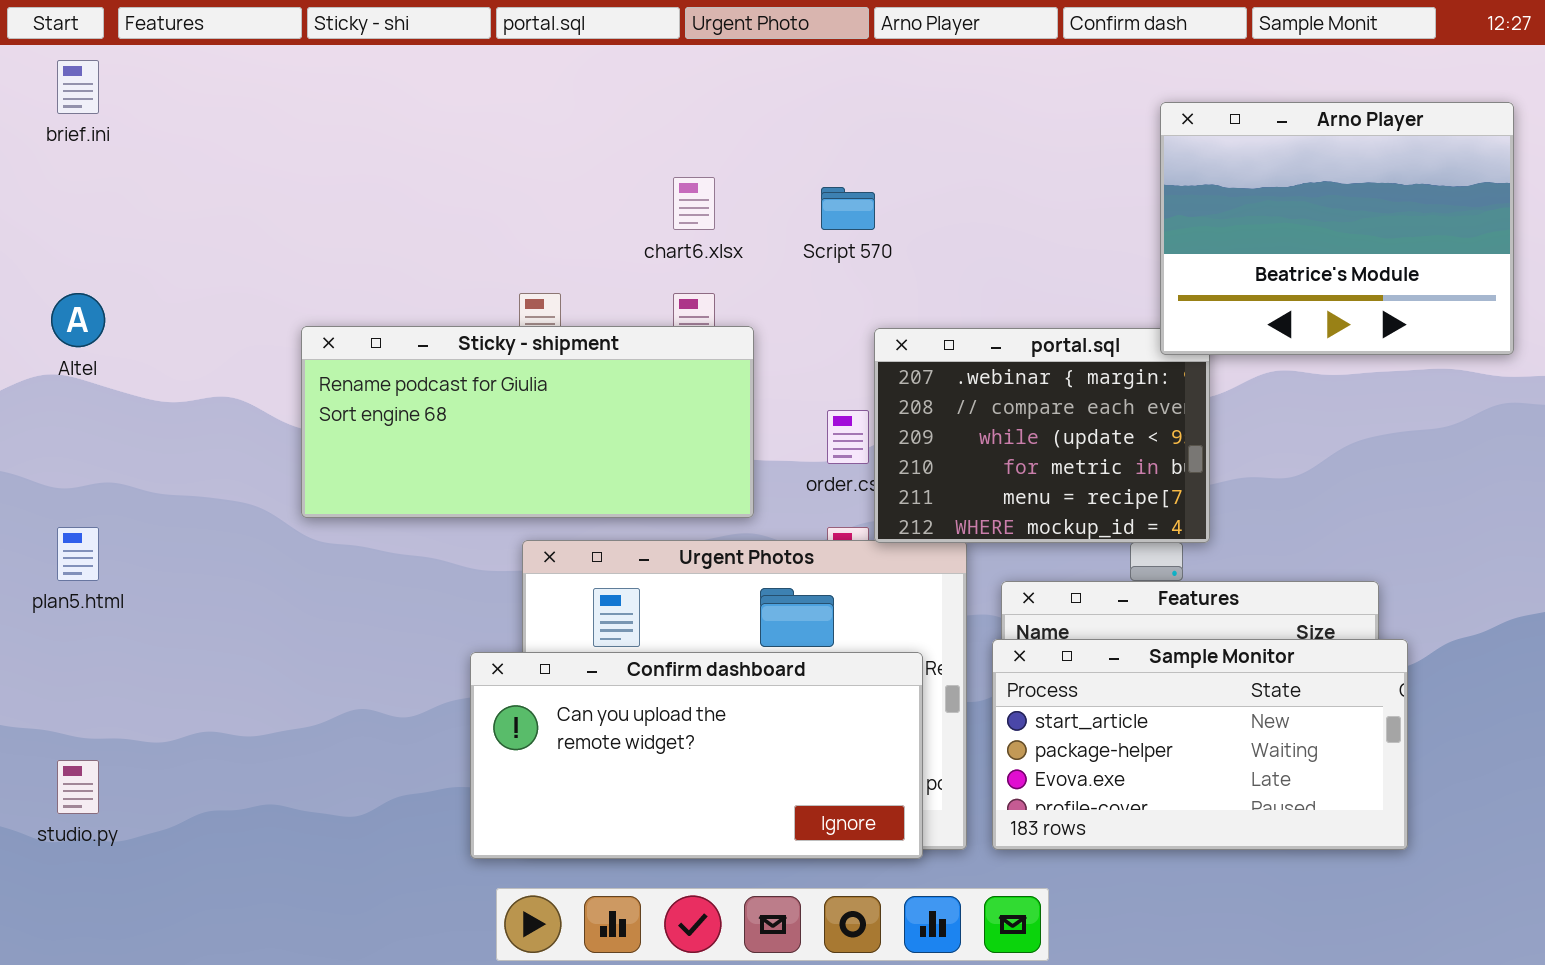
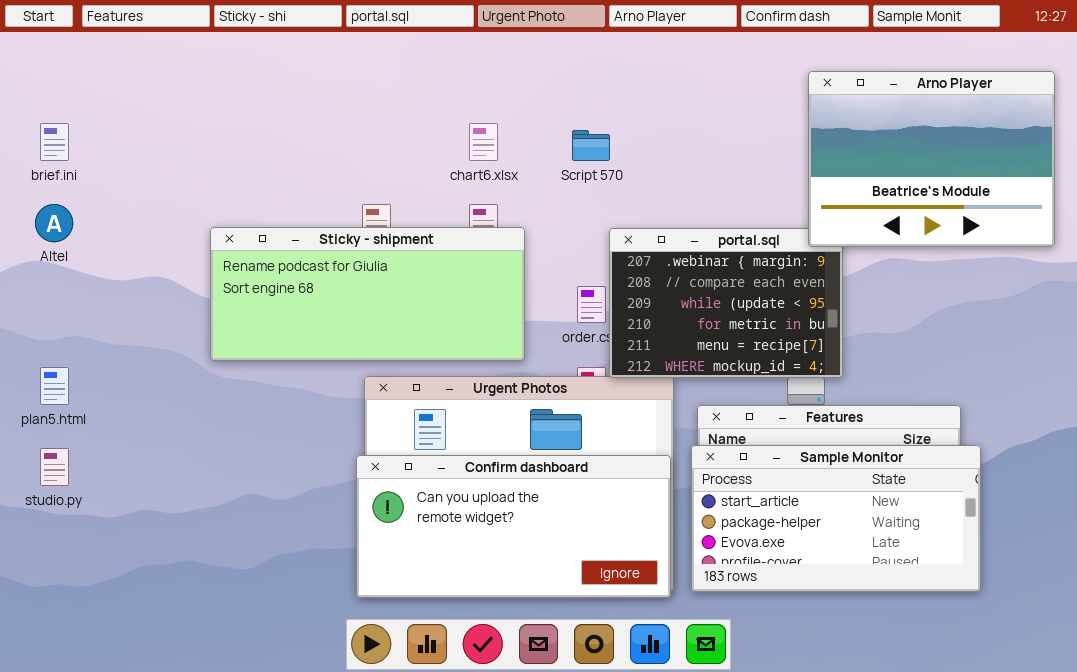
brief.ini: [57,60,99,114] -> [40,123,69,161], moved
Confirm dashboard: [470,652,923,859] -> [356,455,671,598], moved
studio.py: [57,760,99,814] -> [40,448,69,486], moved

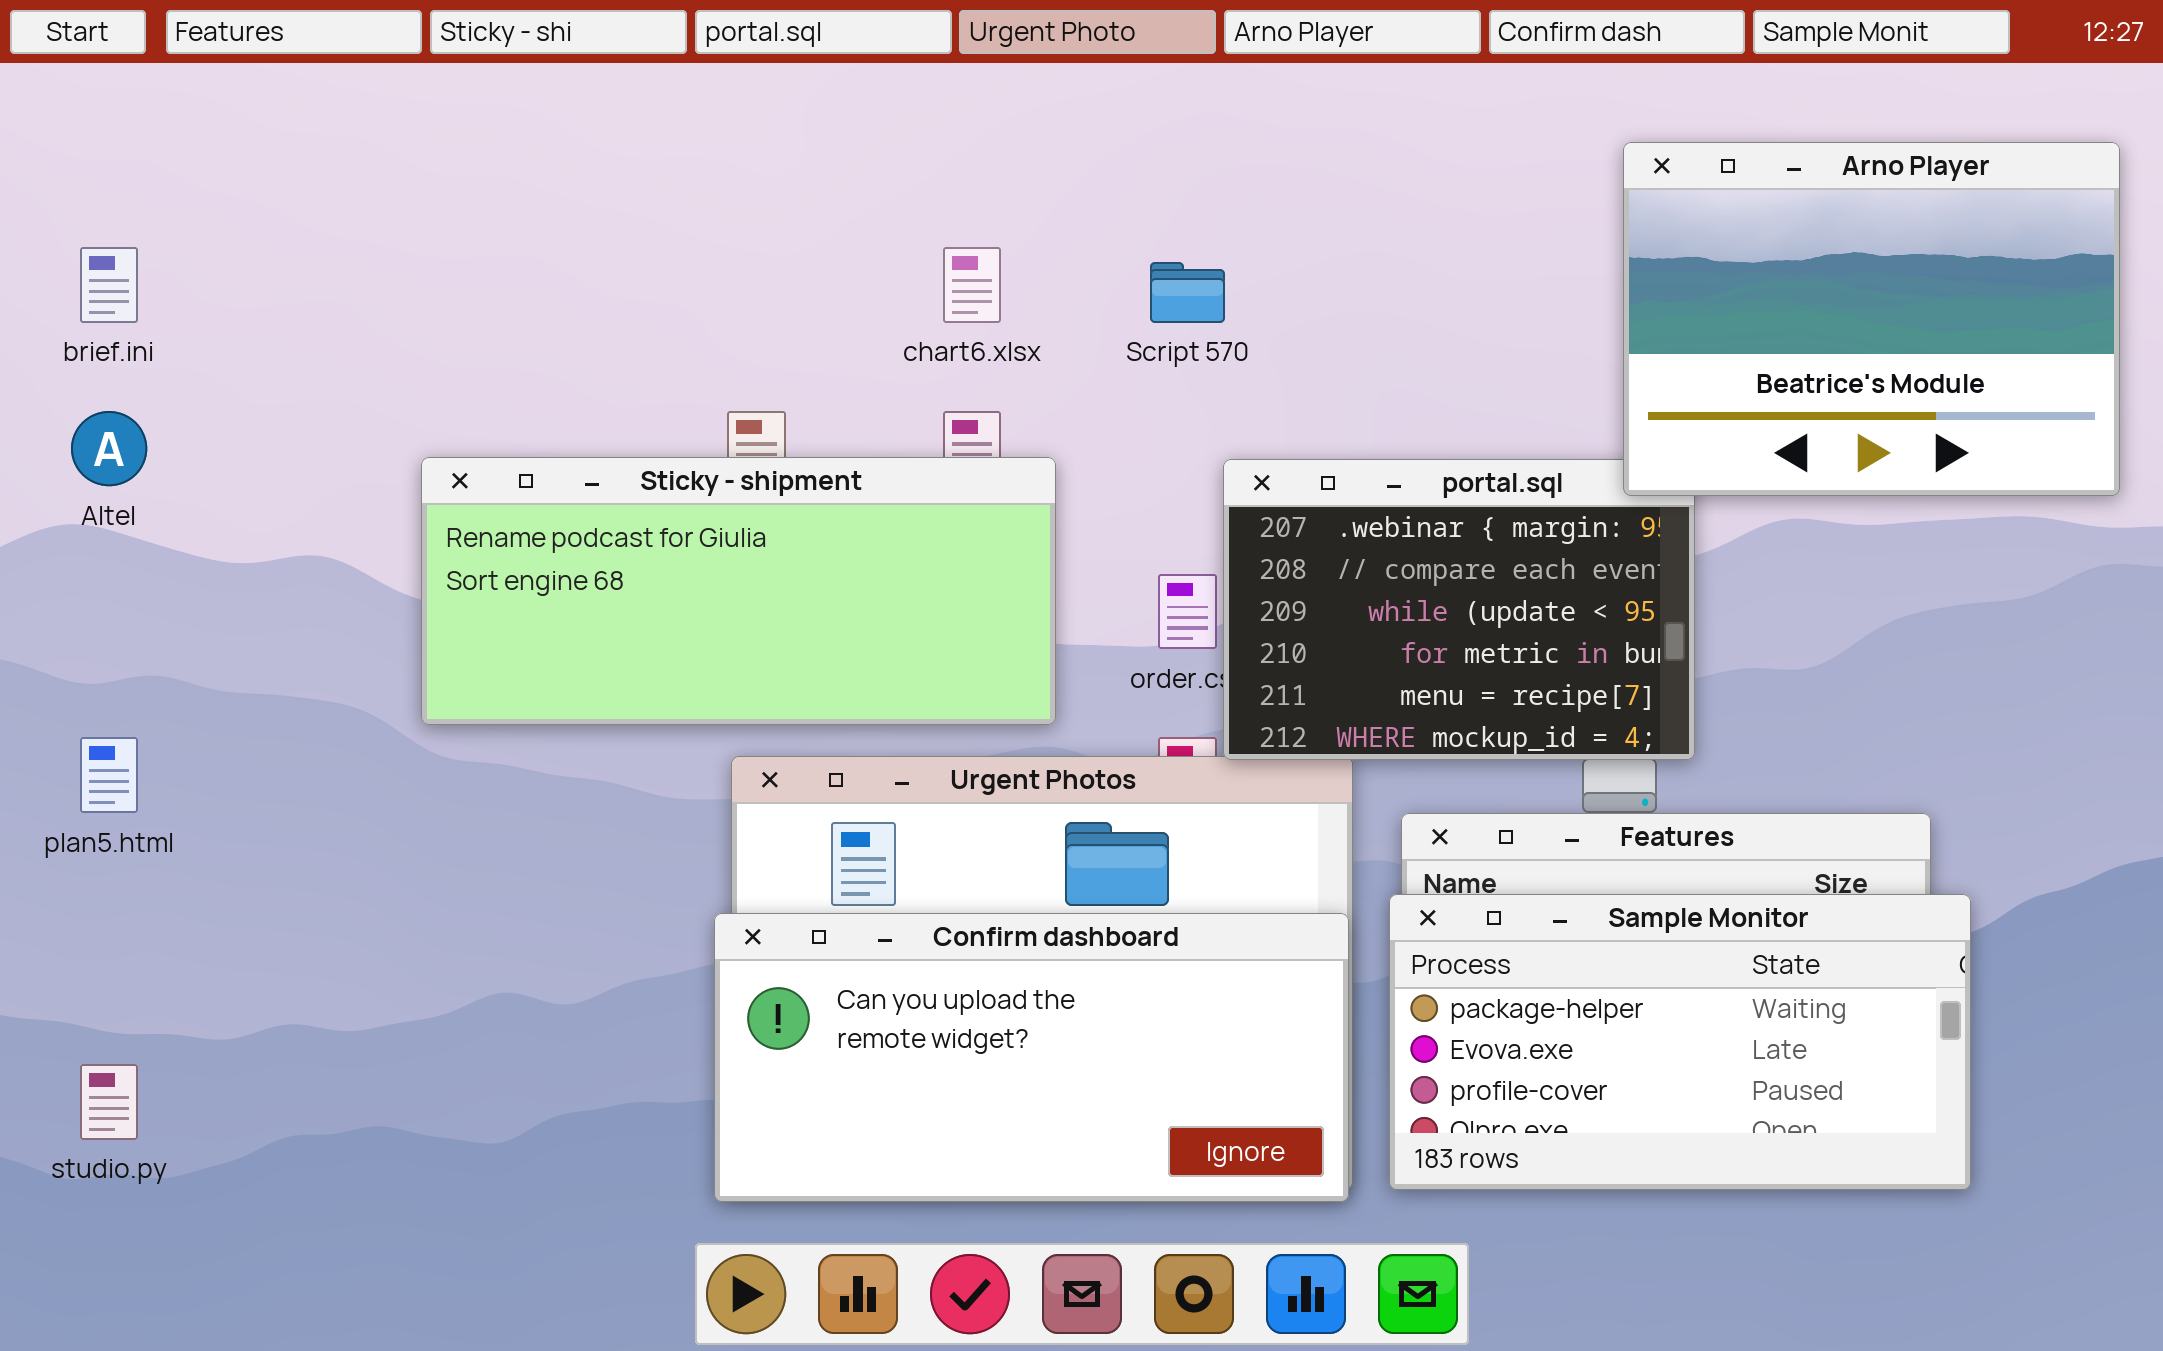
Sample Monitor: [691,445,981,592] -> [1389,894,1971,1190], scrolled down 1 row
studio.py: [40,448,69,486] -> [80,1064,138,1140], moved

